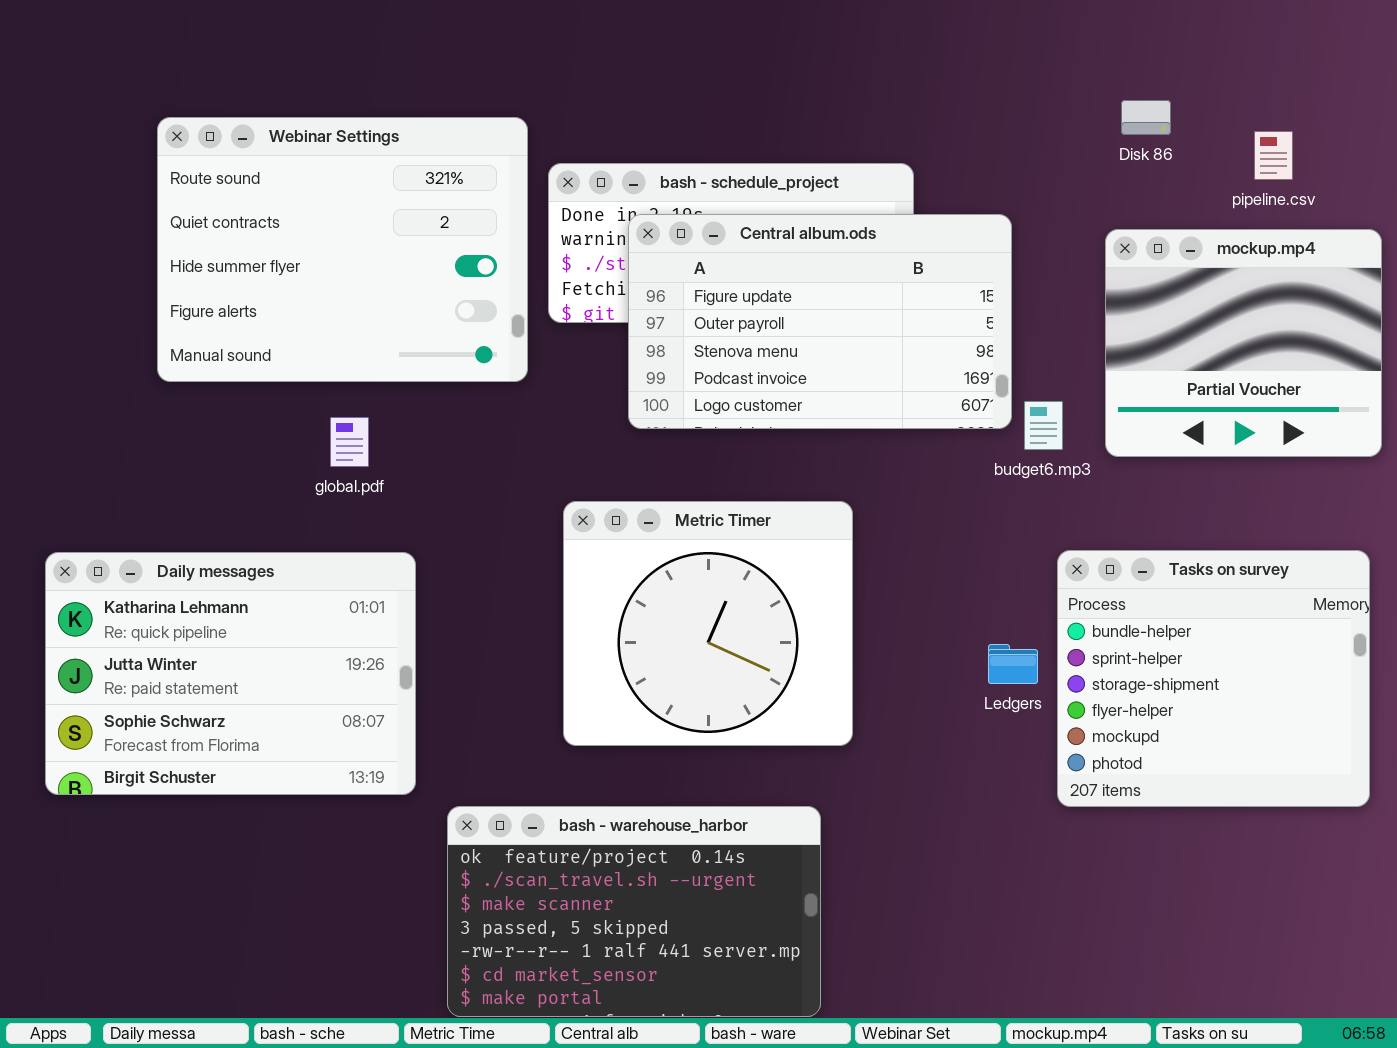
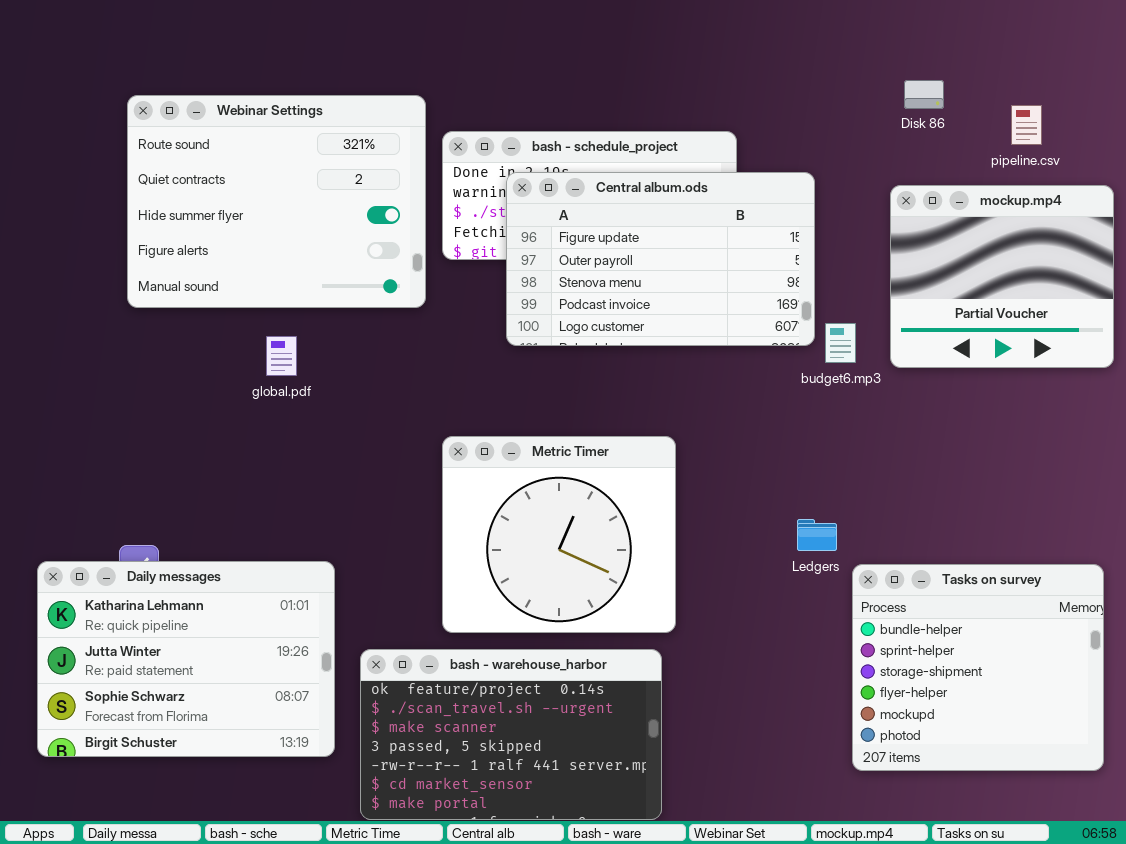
Metric Timer: [563,501,853,746] -> [442,436,676,633], moved
Tasks on survey: [1057,550,1370,807] -> [852,564,1104,771], moved
Daily messages: [45,552,416,795] -> [37,561,335,757], moved

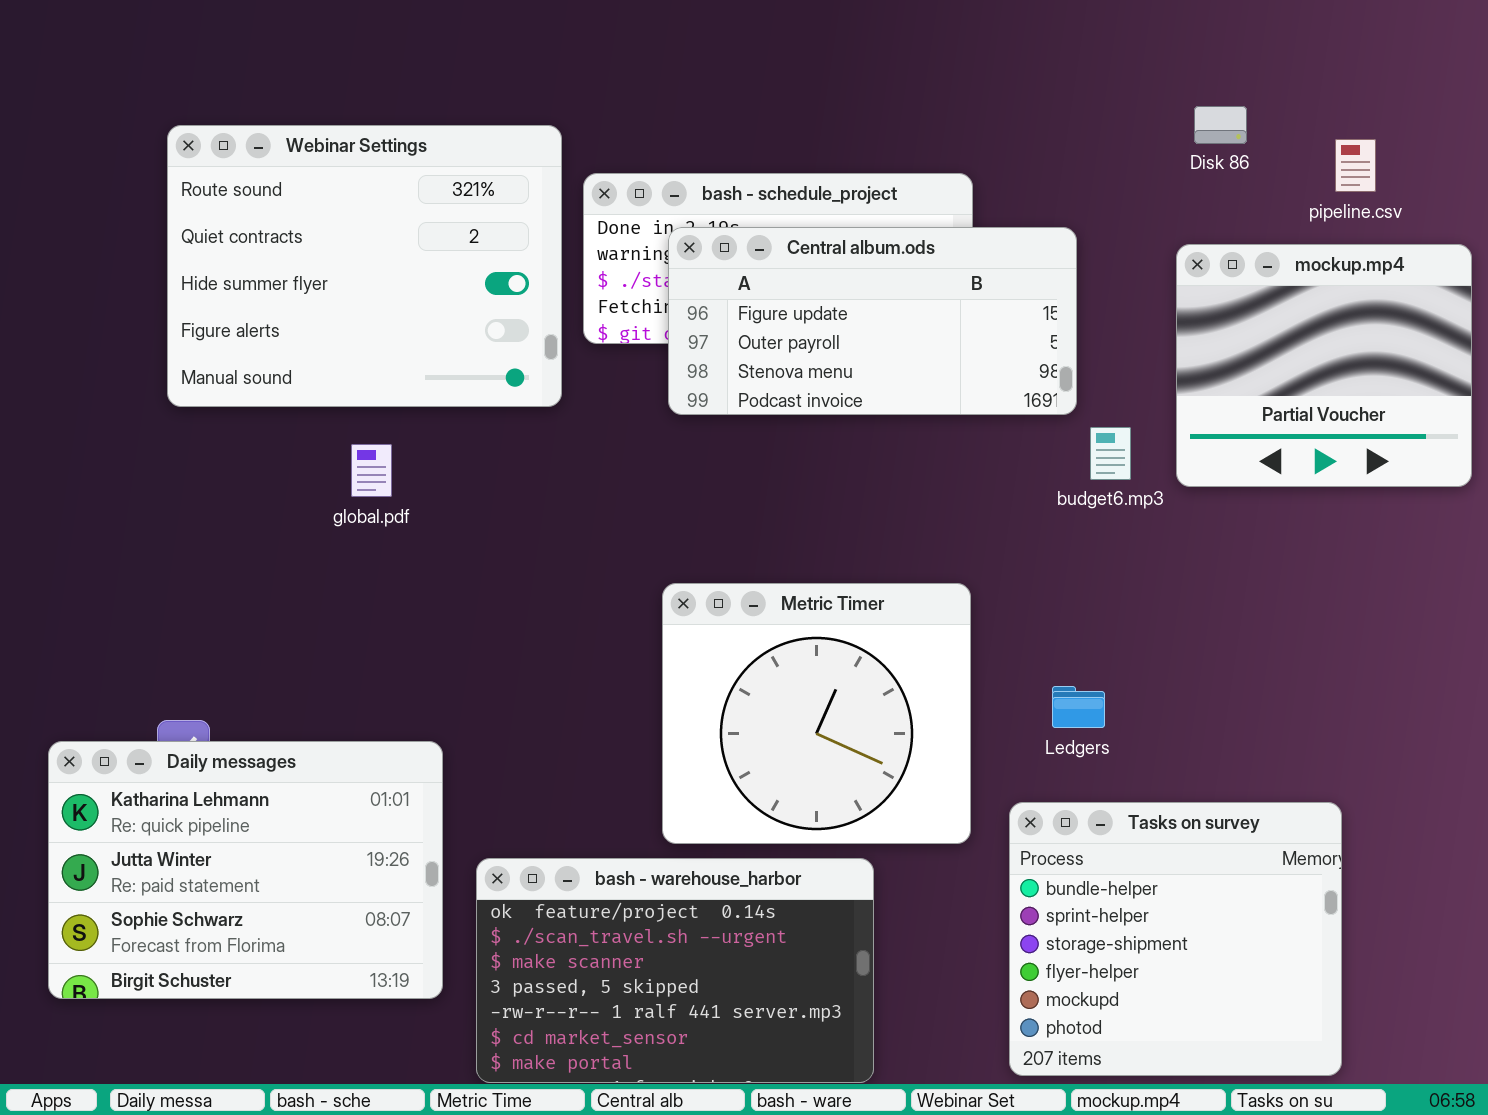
Central album.ods: [506,172,815,346] -> [668,227,1077,415], resized
Metric Timer: [442,436,676,633] -> [662,583,971,844], moved
Tasks on survey: [852,564,1104,771] -> [1009,802,1342,1076], moved

